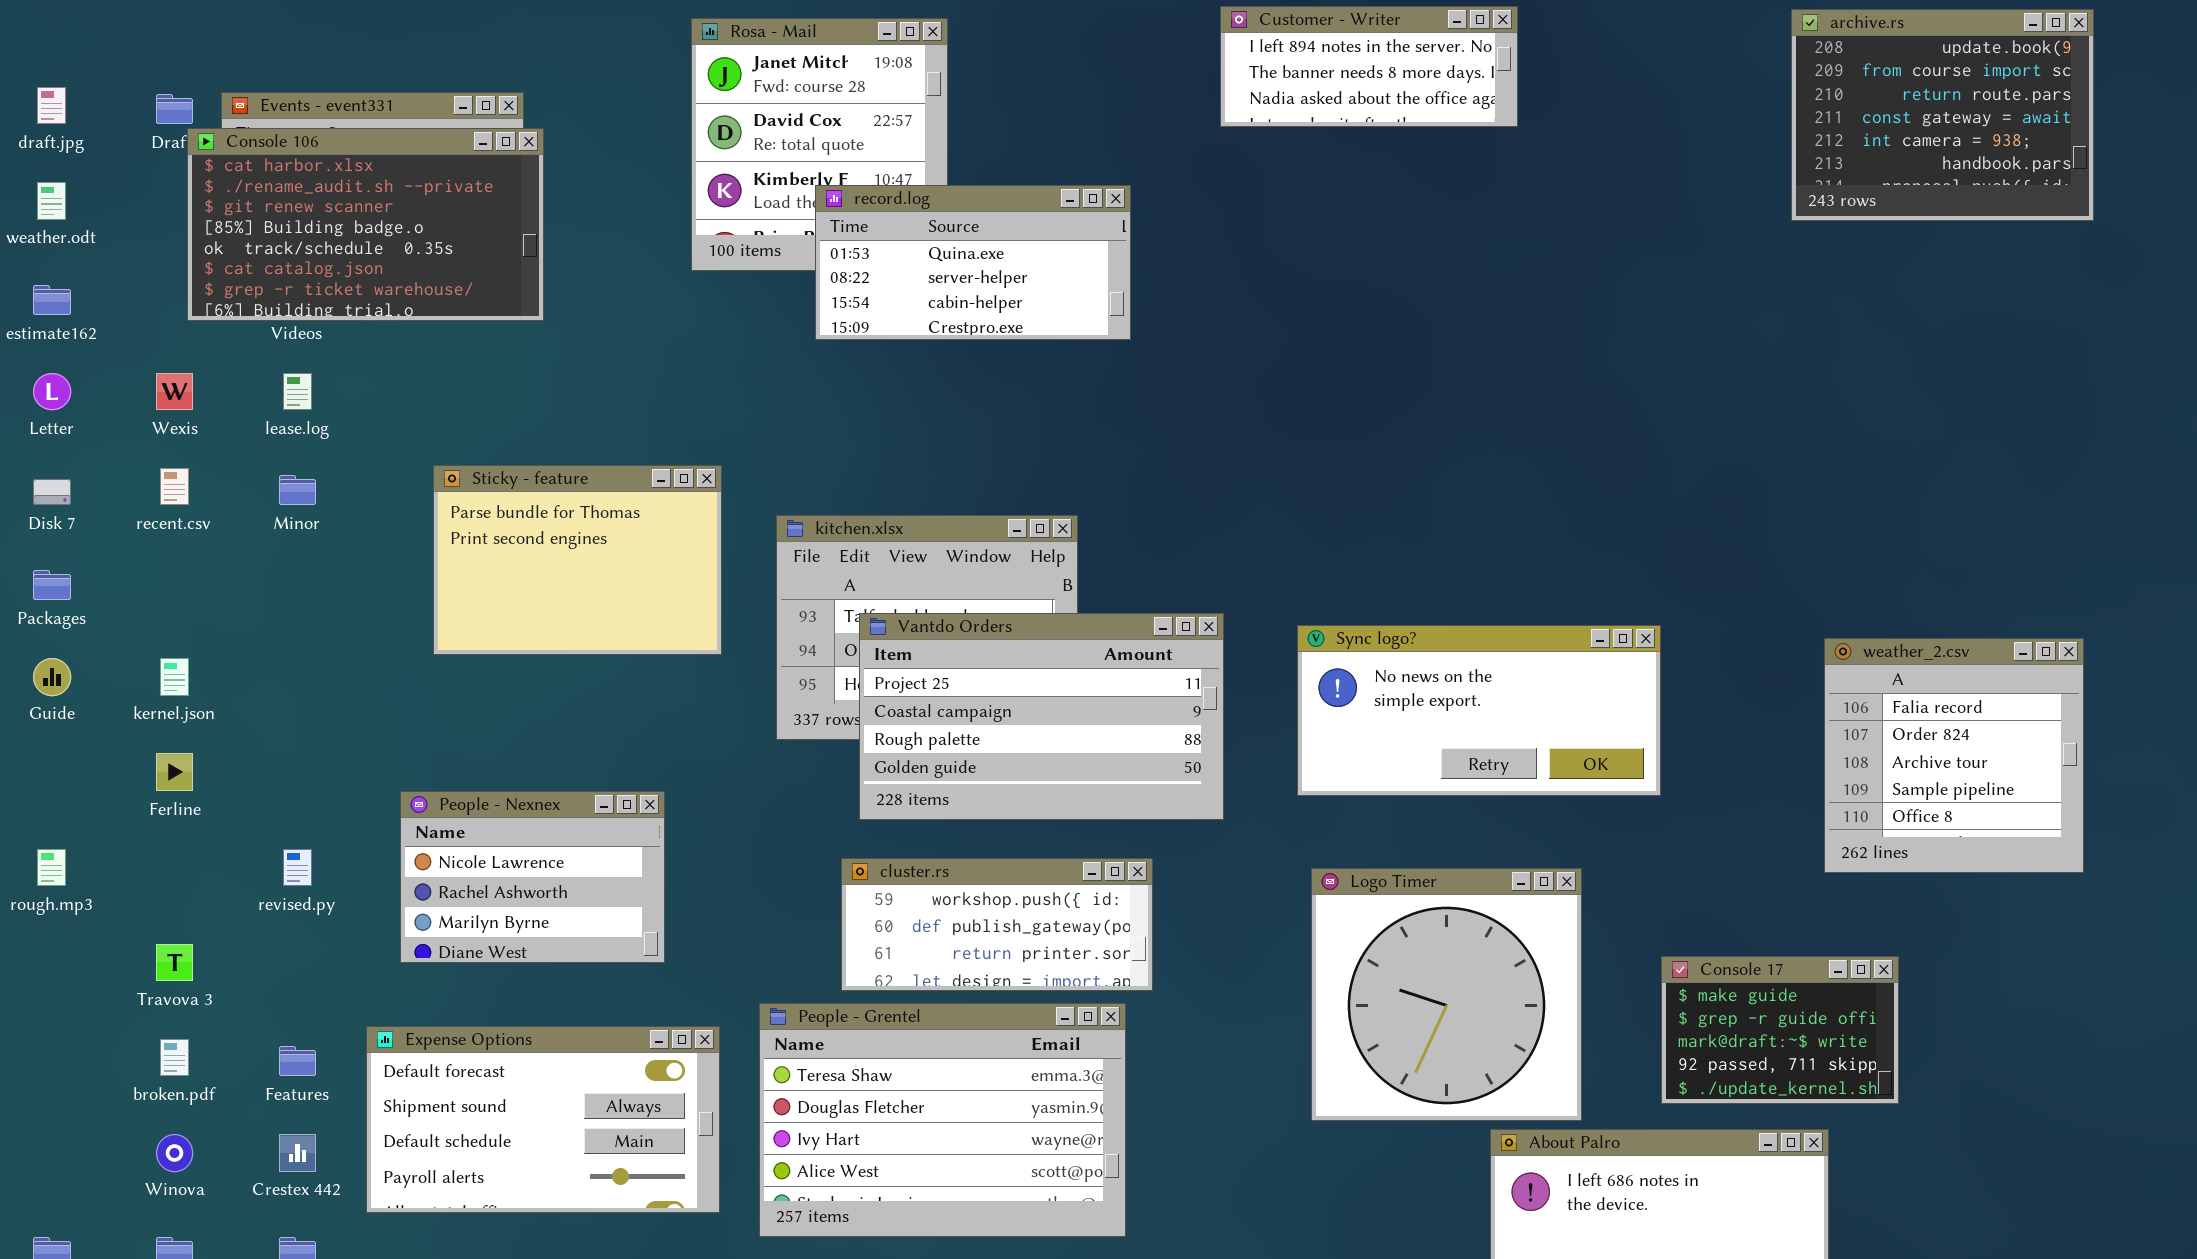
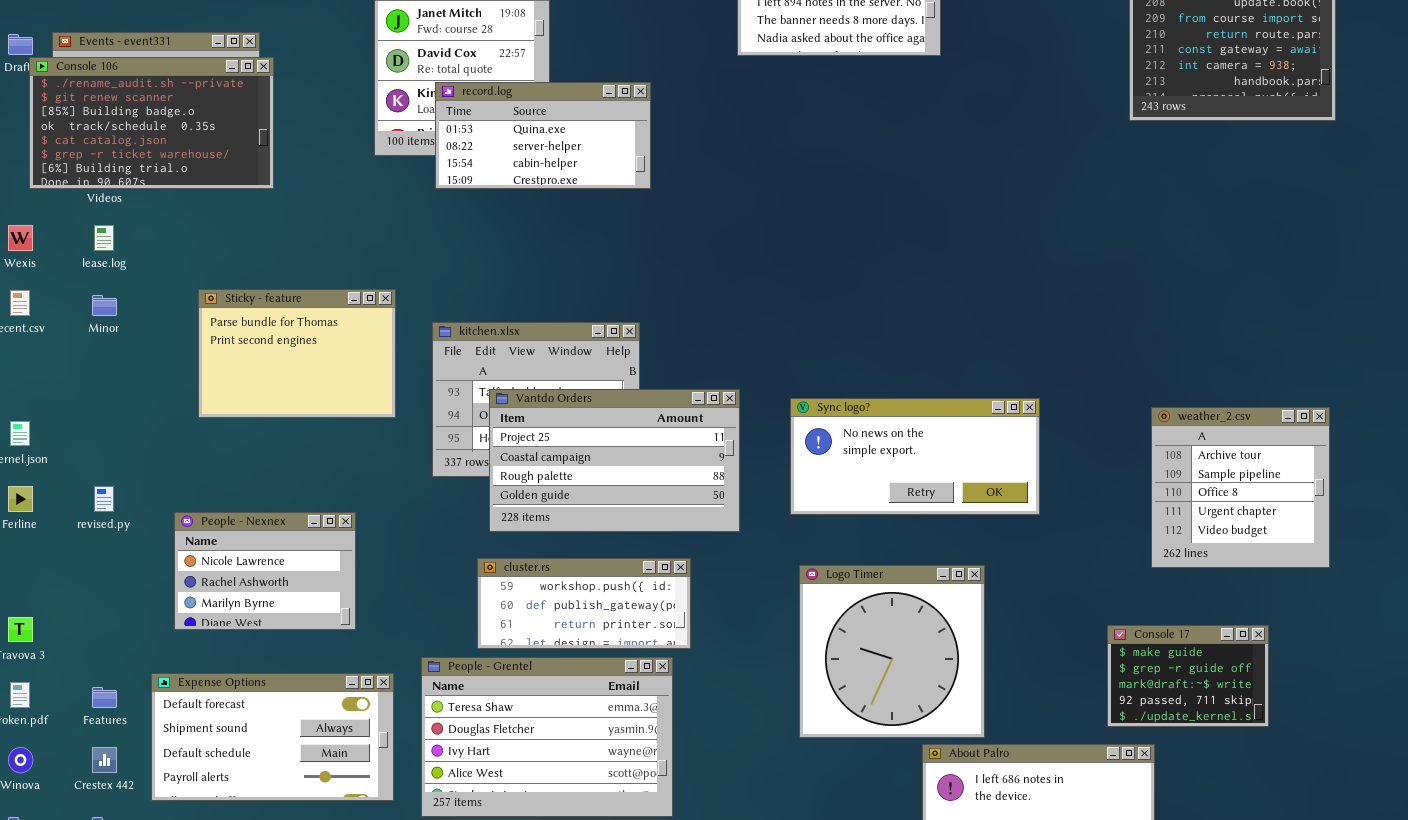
Console 106: [187,128,544,321] -> [29,57,274,189], scrolled down 1 row
record.log: [815,185,1131,340] -> [435,82,651,189], moved
weather_2.csv: [1824,638,2084,873] -> [1151,407,1330,568], scrolled down 2 rows
revised.py: [283,849,312,886] -> [94,486,114,512], moved
Console 17: [1661,956,1899,1104] -> [1107,625,1269,727], moved

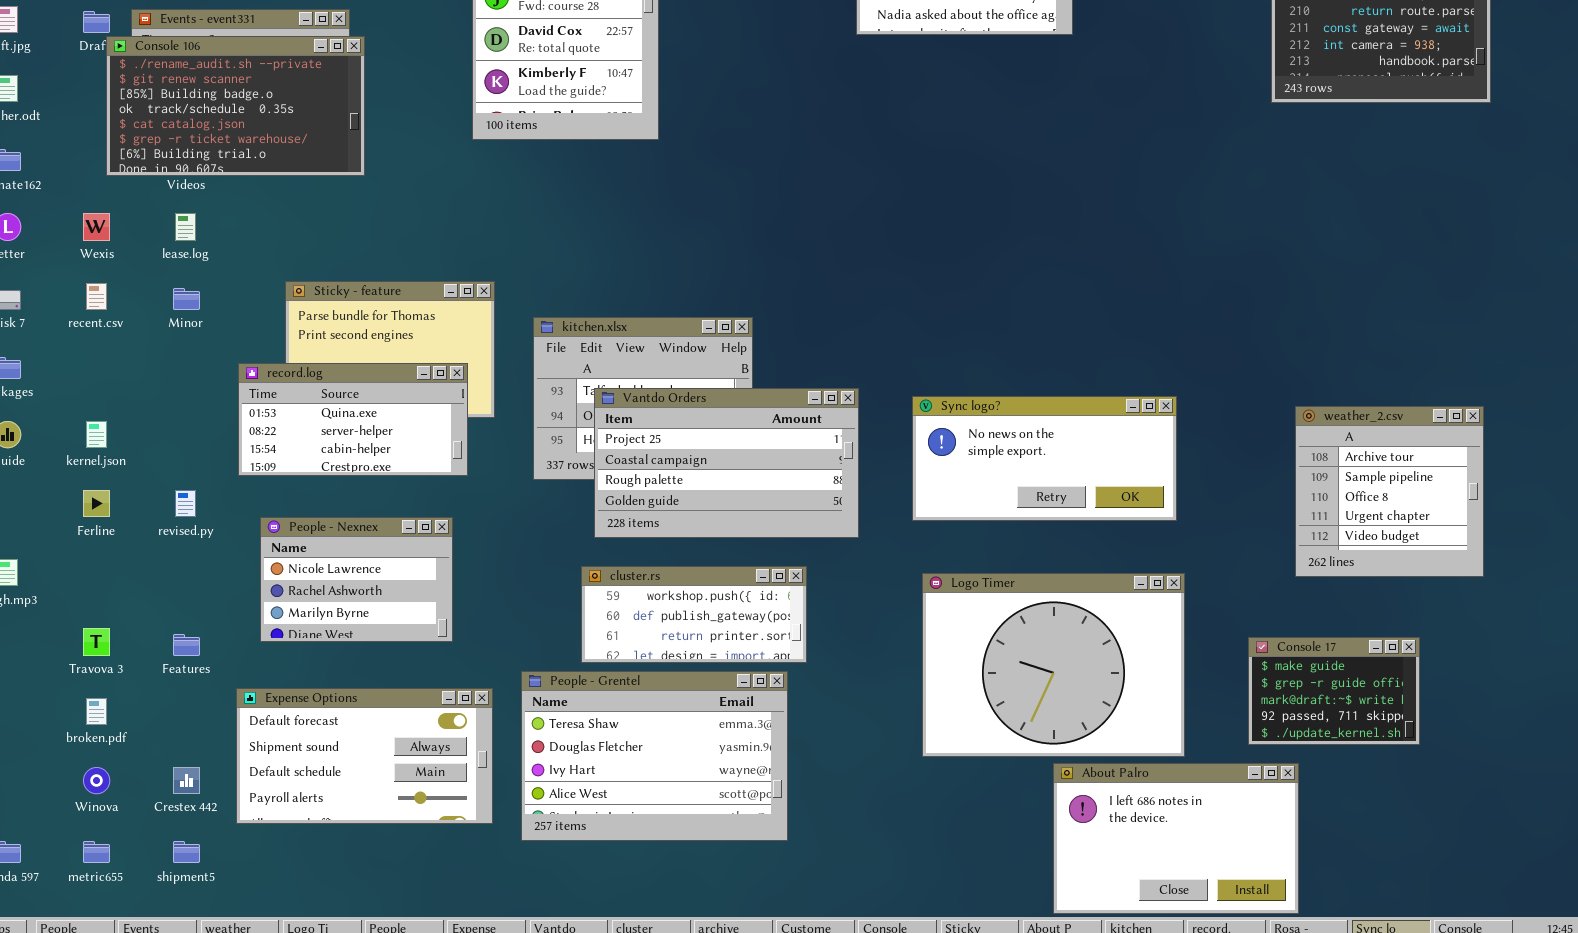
record.log: [435,82,651,189] -> [238,363,468,476], moved
Logo Timer: [799,565,985,738] -> [922,573,1185,757], resized
Features: [92,687,117,708] -> [173,634,200,656], moved

